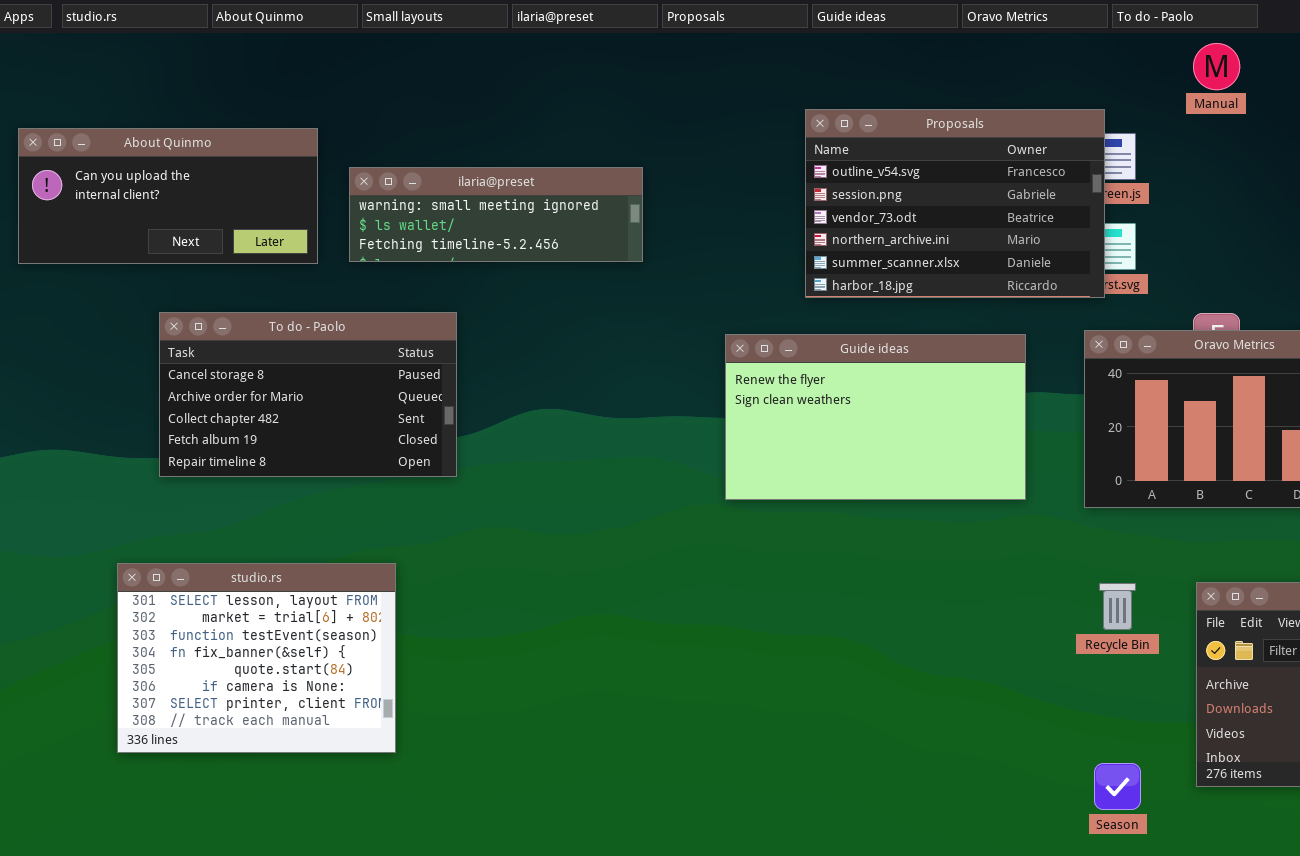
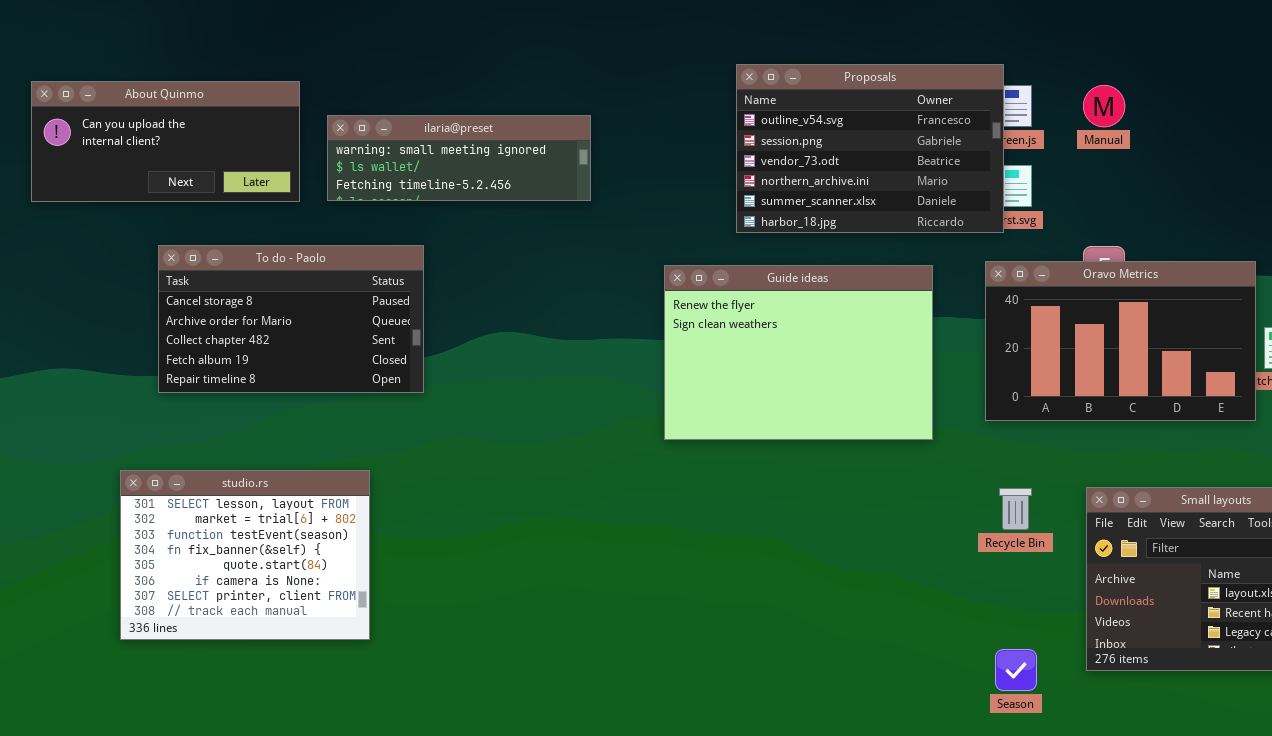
Manual: [1193,43,1240,90] -> [1083,85,1125,127], moved
Guide ideas: [725,334,1026,500] -> [664,265,933,440], resized

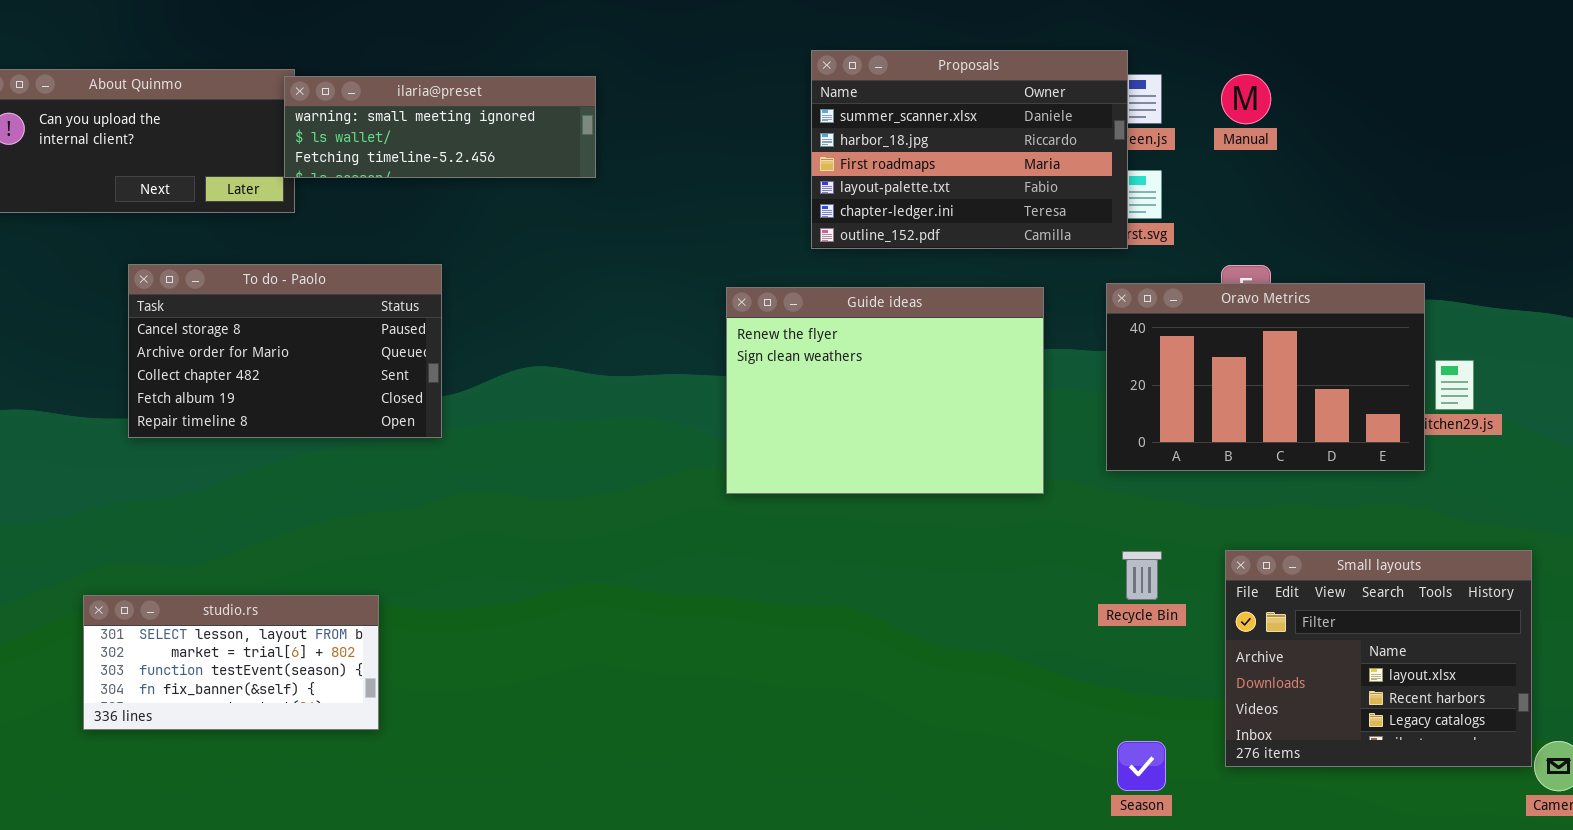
Proposals: [736,64,1004,233] -> [811,50,1128,249], scrolled down 4 rows
ilaria@preset: [327,115,591,201] -> [284,76,596,178], moved
studio.rs: [120,470,370,640] -> [83,595,379,730], resized

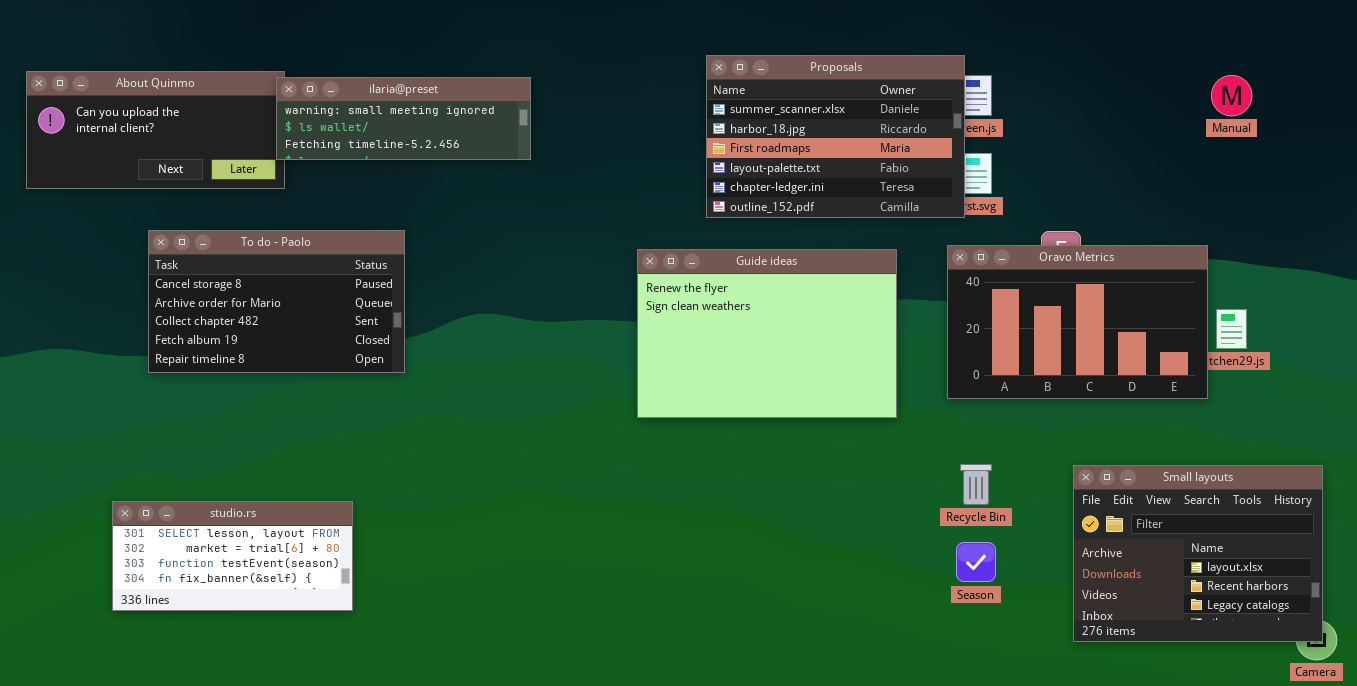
Manual: [1221,74,1271,124] -> [1211,75,1252,116], moved
Small layouts: [1225,550,1532,767] -> [1073,465,1323,642], moved
Season: [1117,741,1166,791] -> [956,542,996,582], moved

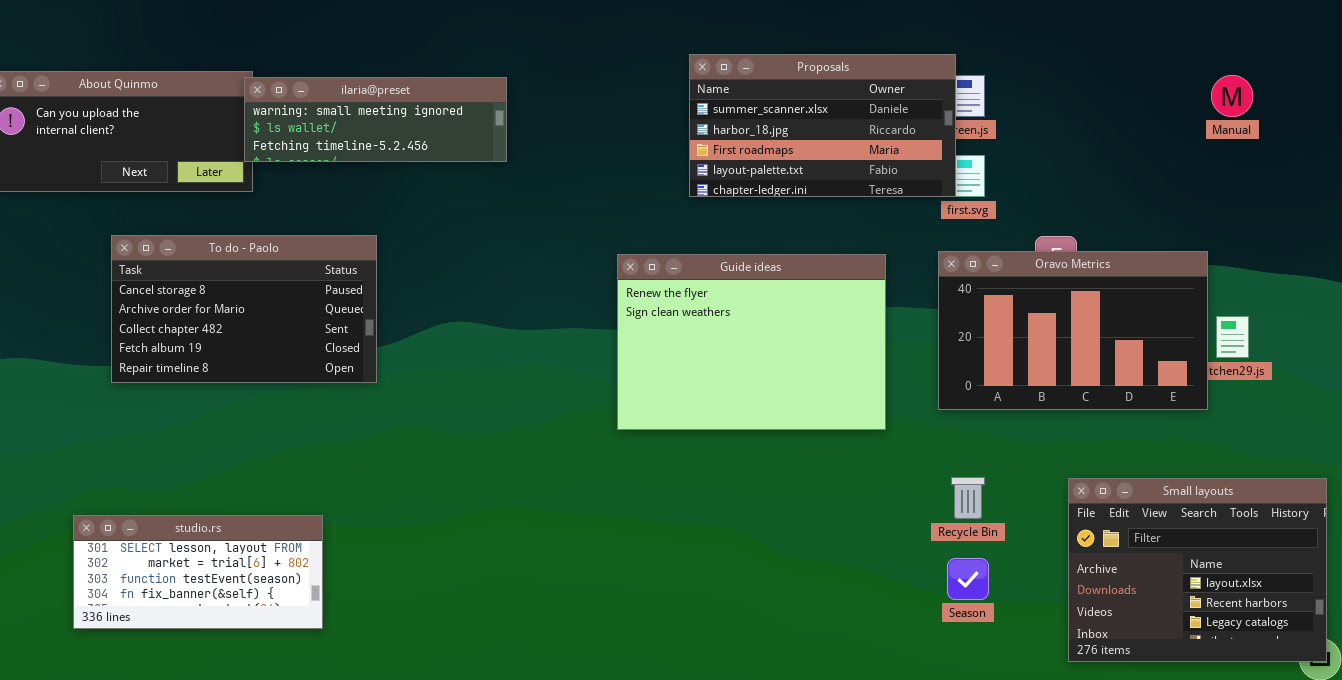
Proposals: [706,55,965,218] -> [689,54,956,197], resized

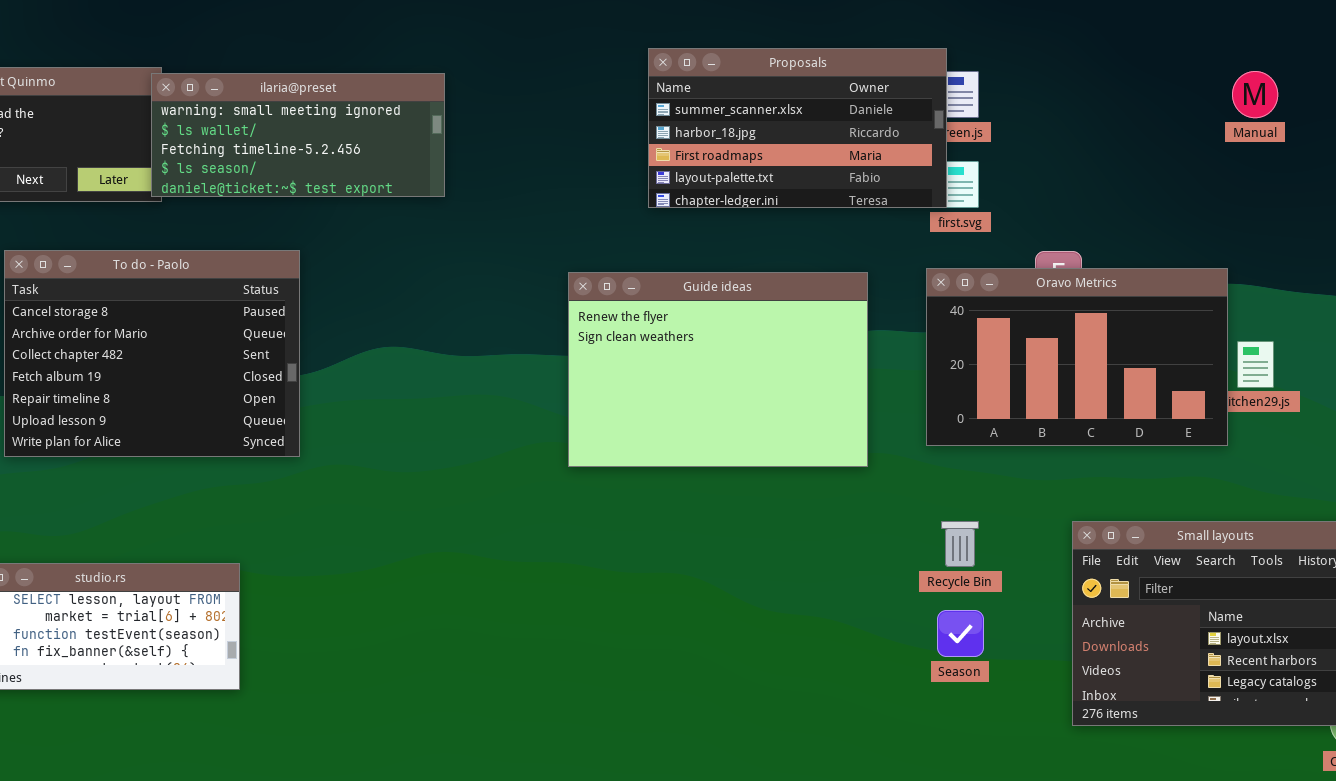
ilaria@preset: [244,77,507,162] -> [151,73,445,197], resized
To do - Paolo: [111,235,377,383] -> [4,250,300,457], resized

